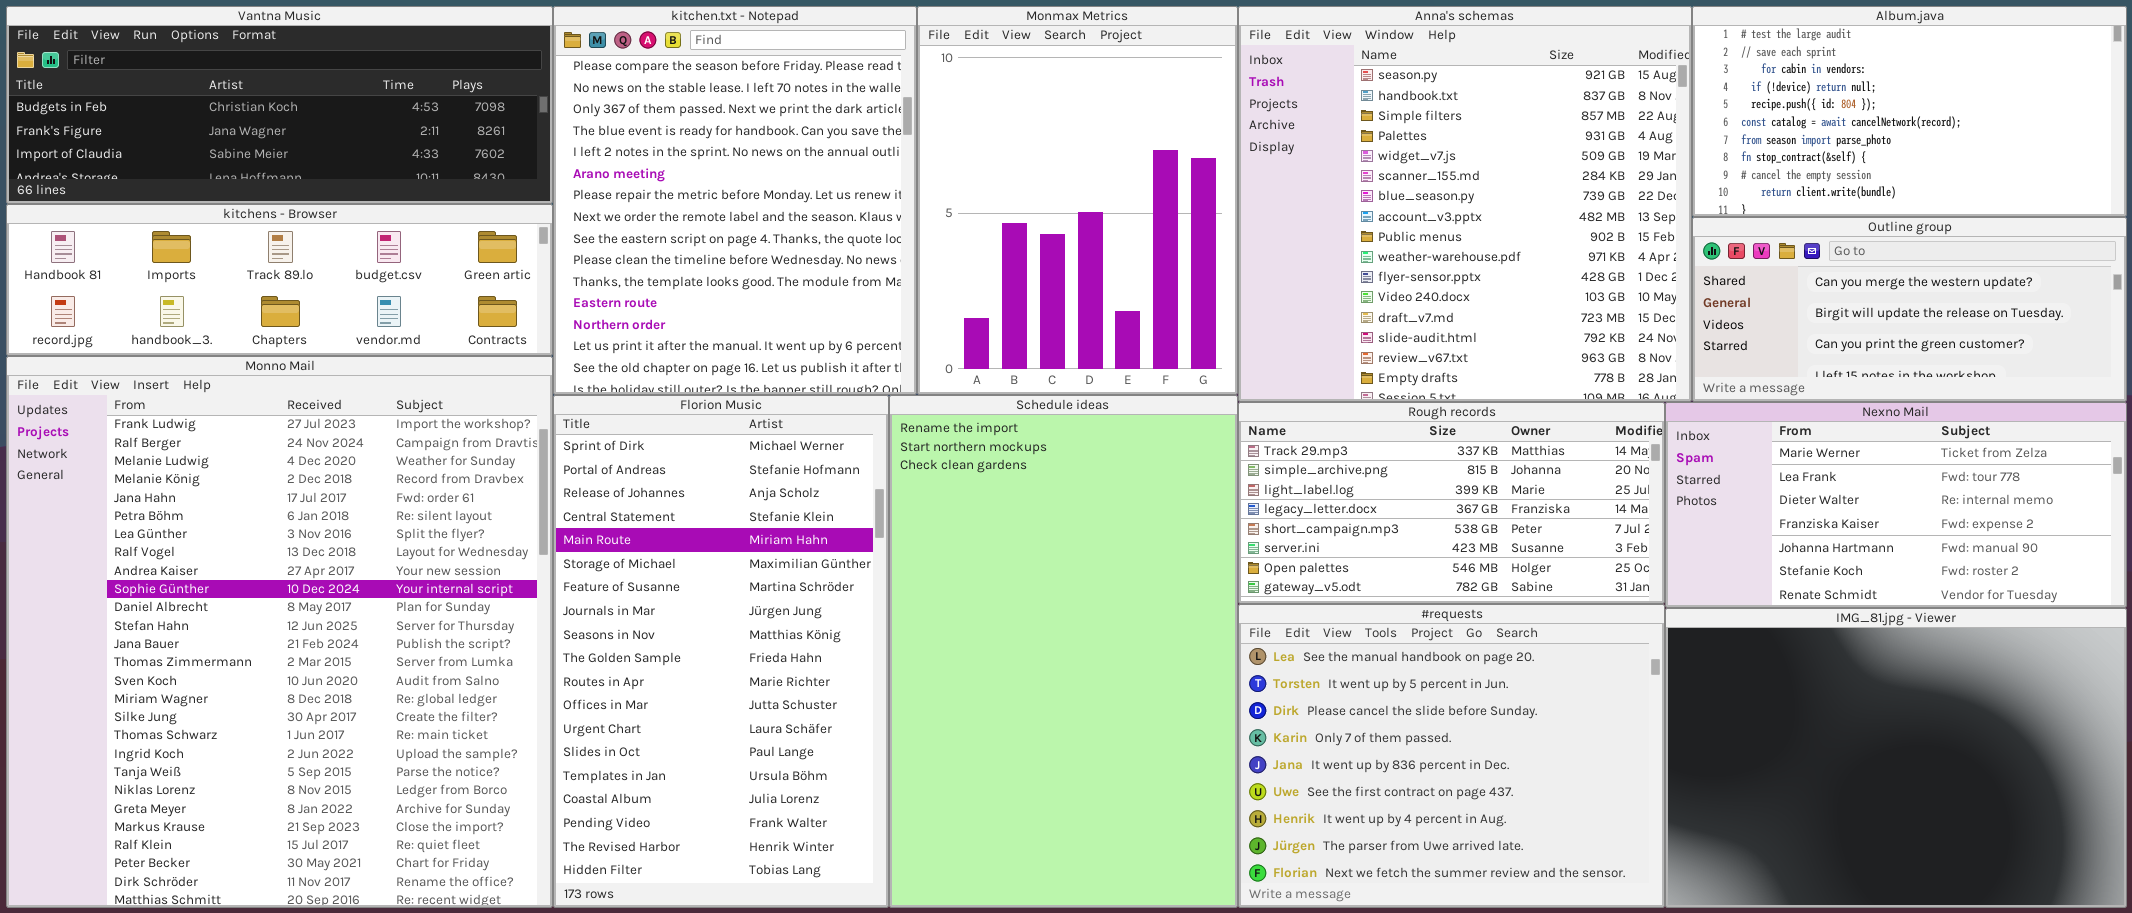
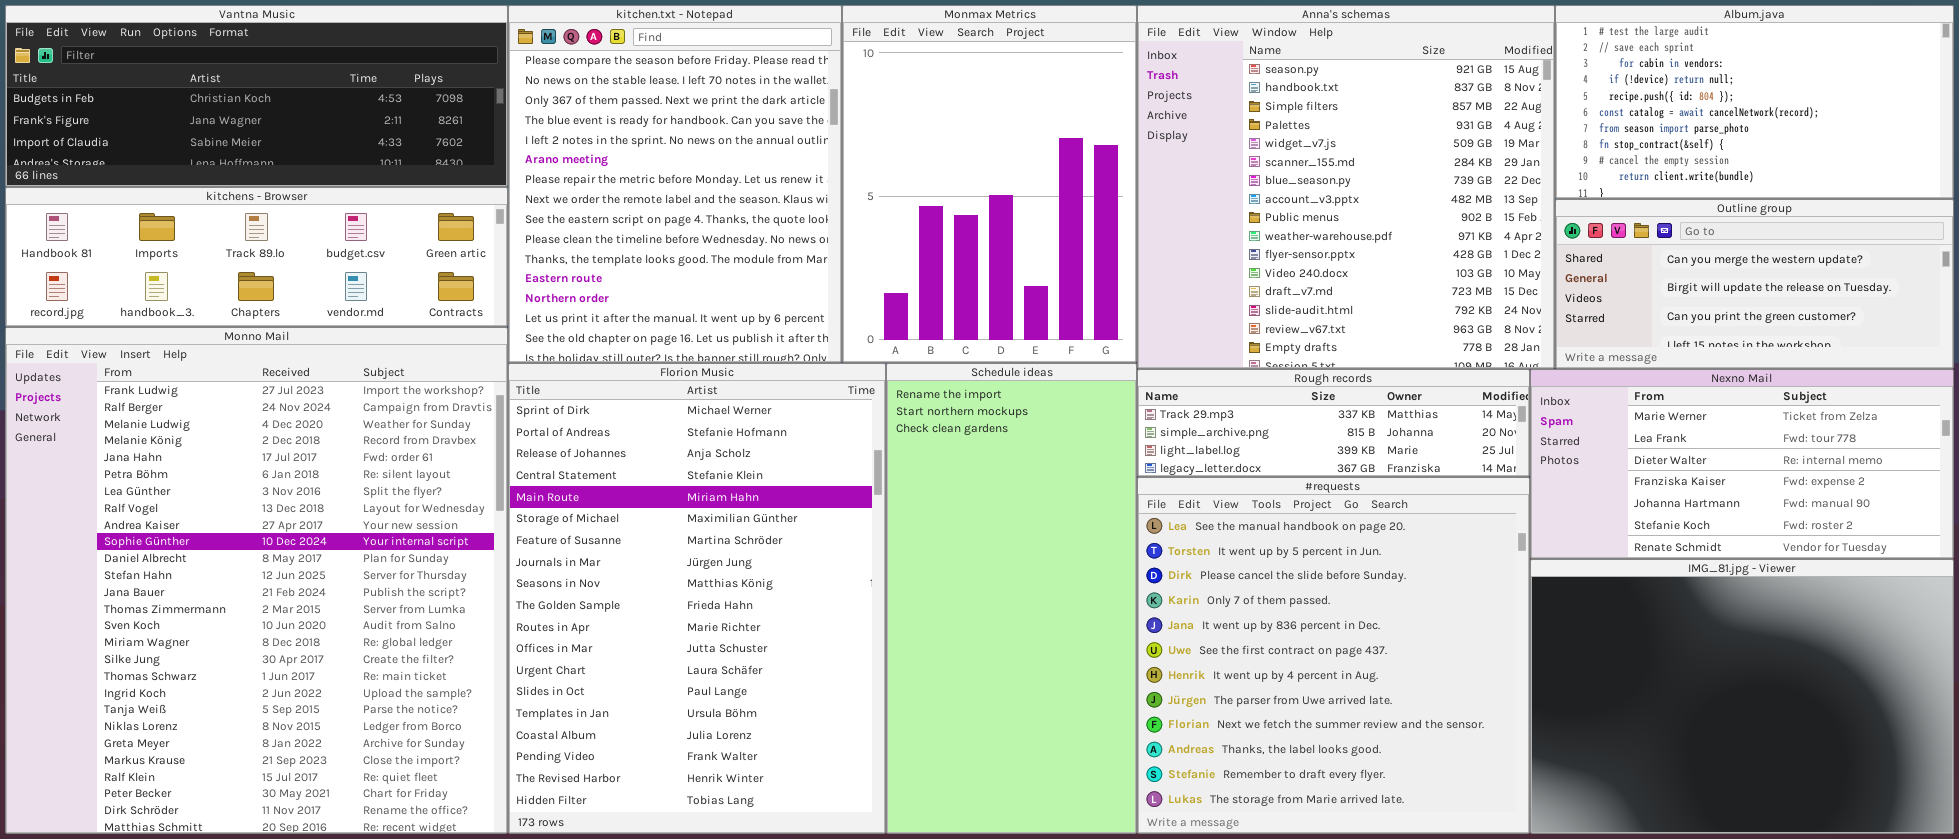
Florion Music: [553,395,889,908] -> [508,363,886,834], resized
Schedule ideas: [889,395,1238,908] -> [886,363,1137,834], resized
Rough records: [1238,402,1665,604] -> [1137,369,1530,477], resized
#requests: [1238,604,1665,908] -> [1137,477,1530,834], resized

